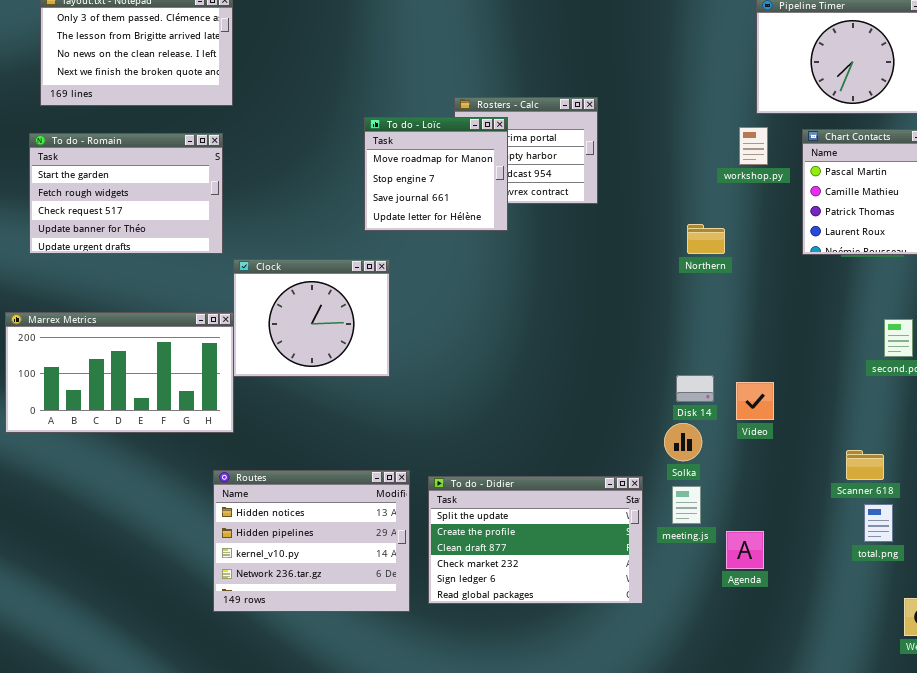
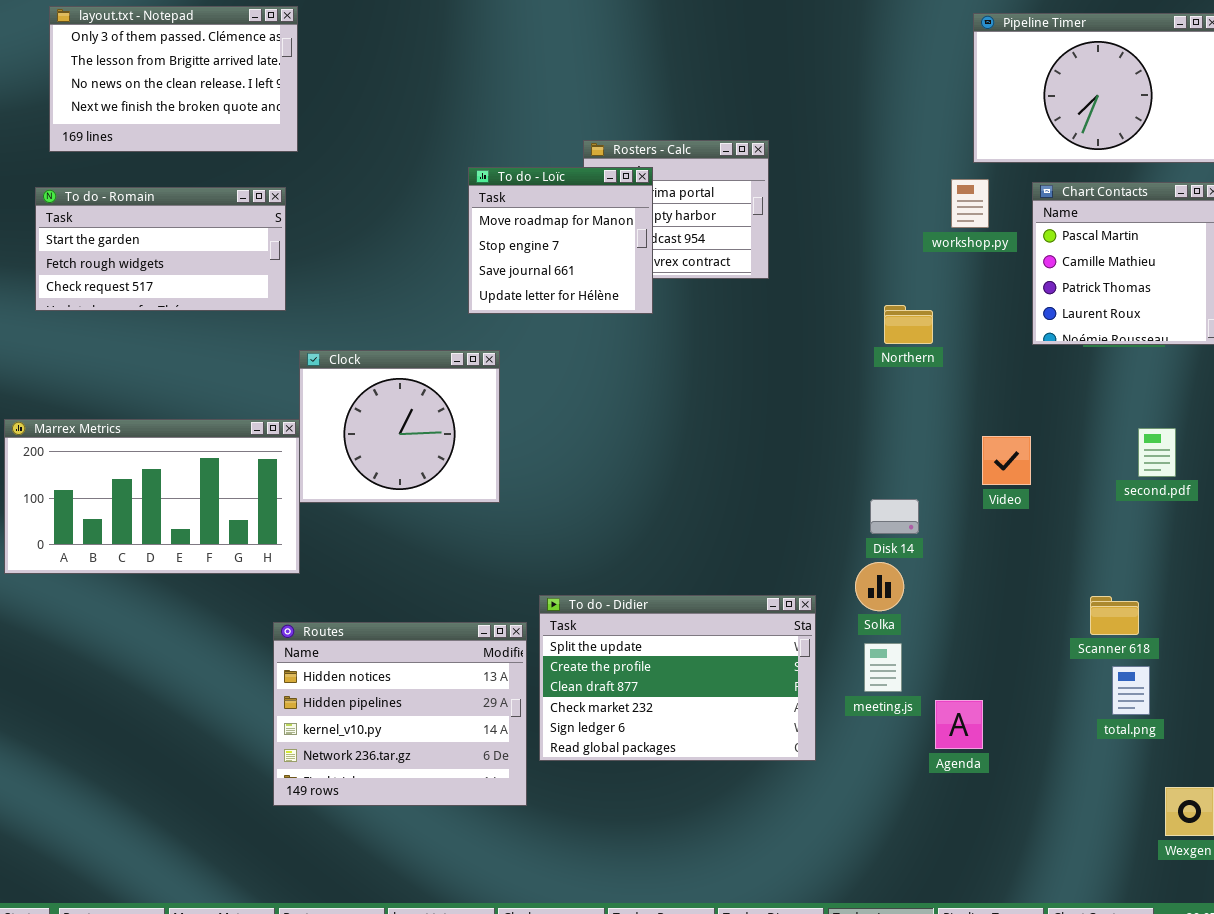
To do - Romain: [29,133,223,254] -> [35,187,286,311], resized
Video: [736,382,774,420] -> [982,436,1031,485], moved
To do - Didier: [428,476,643,604] -> [539,595,816,761], moved

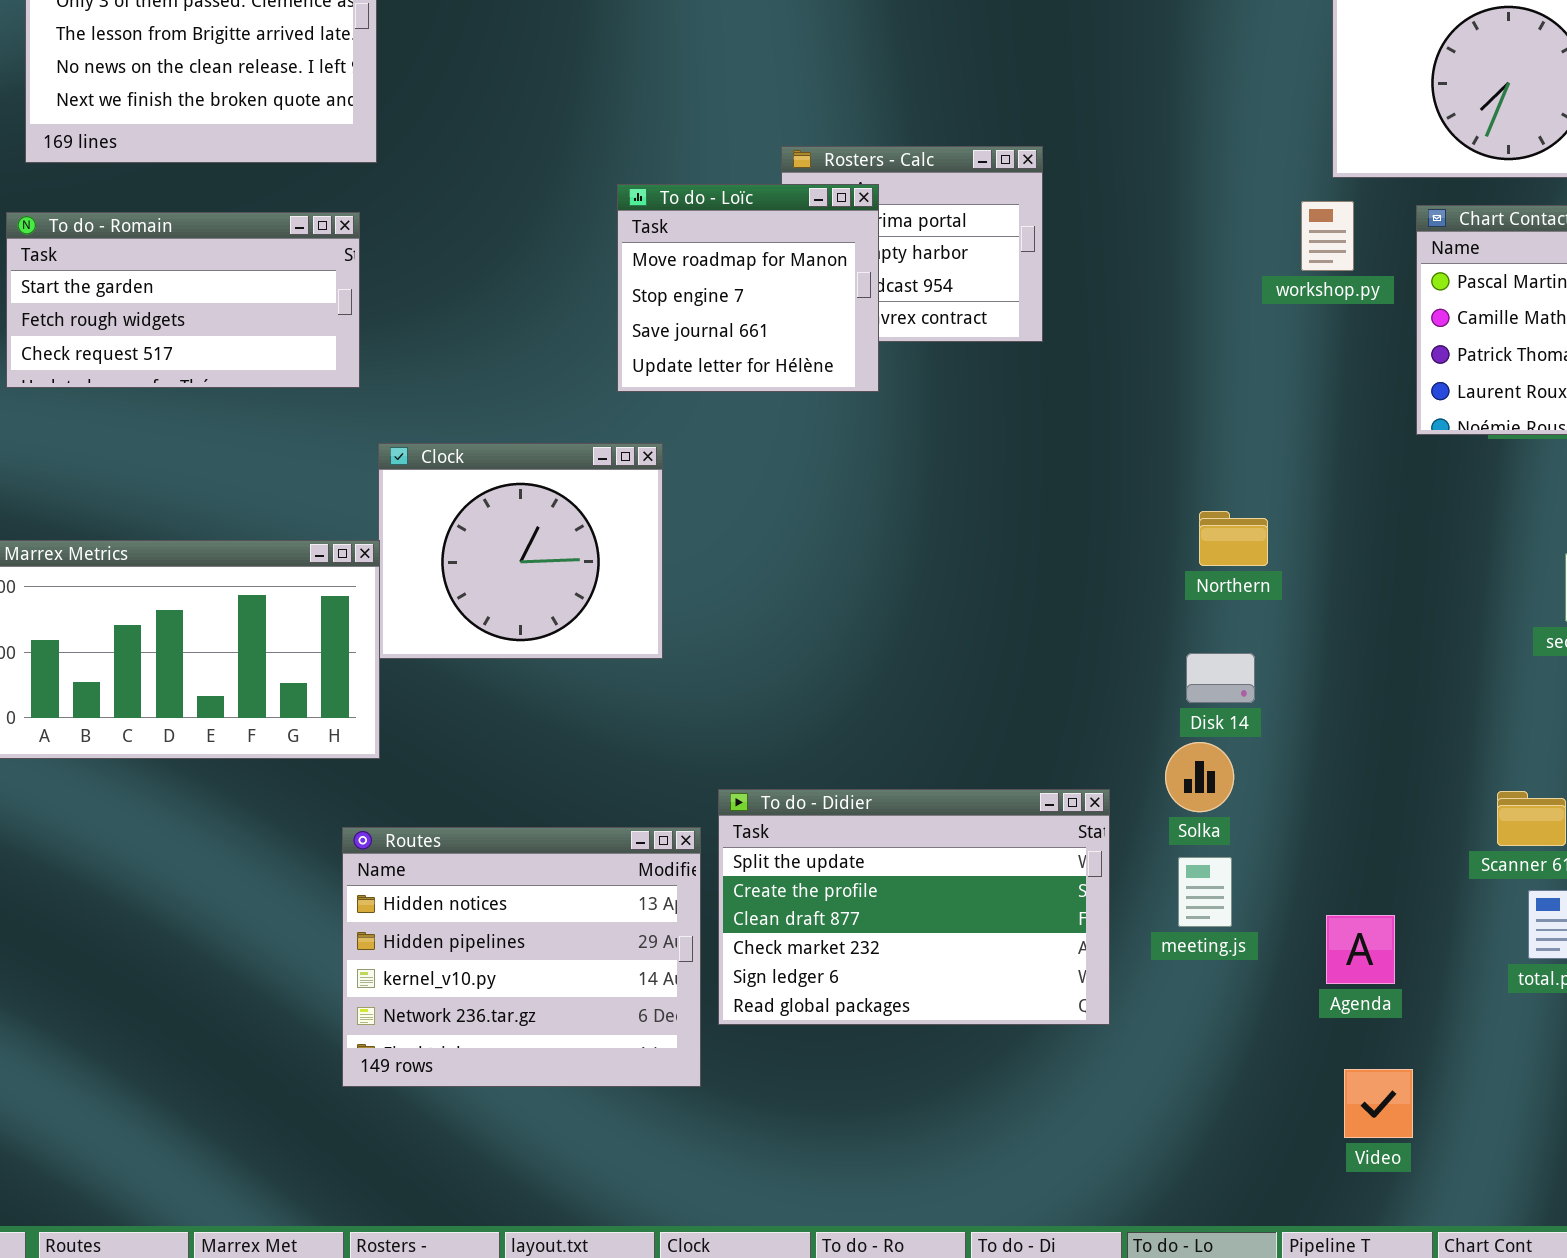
Northern: [884,305,933,344] -> [1199,511,1268,566], moved
Video: [982,436,1031,485] -> [1344,1069,1413,1138], moved
Agenda: [935,700,983,749] -> [1326,915,1395,984], moved

